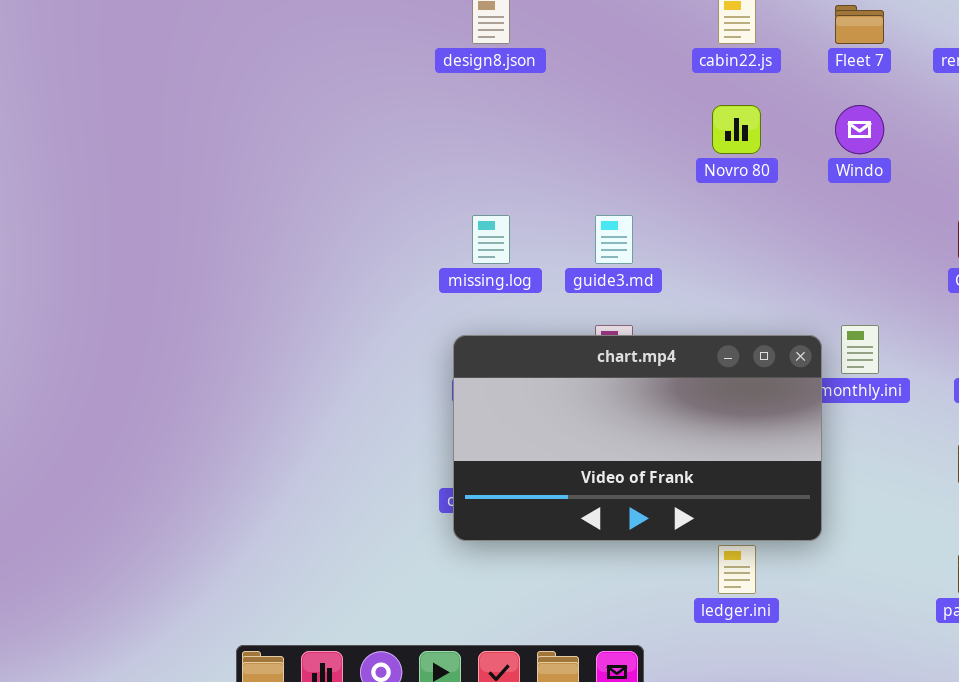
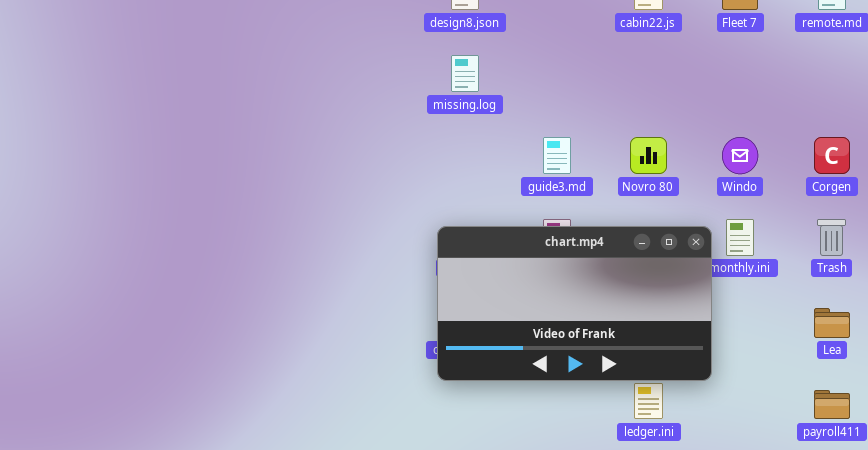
Novro 80: [712,105,761,154] -> [630,137,667,174], moved
Windo: [835,105,884,154] -> [722,137,758,174], moved
missing.log: [472,215,510,264] -> [451,55,479,92], moved

